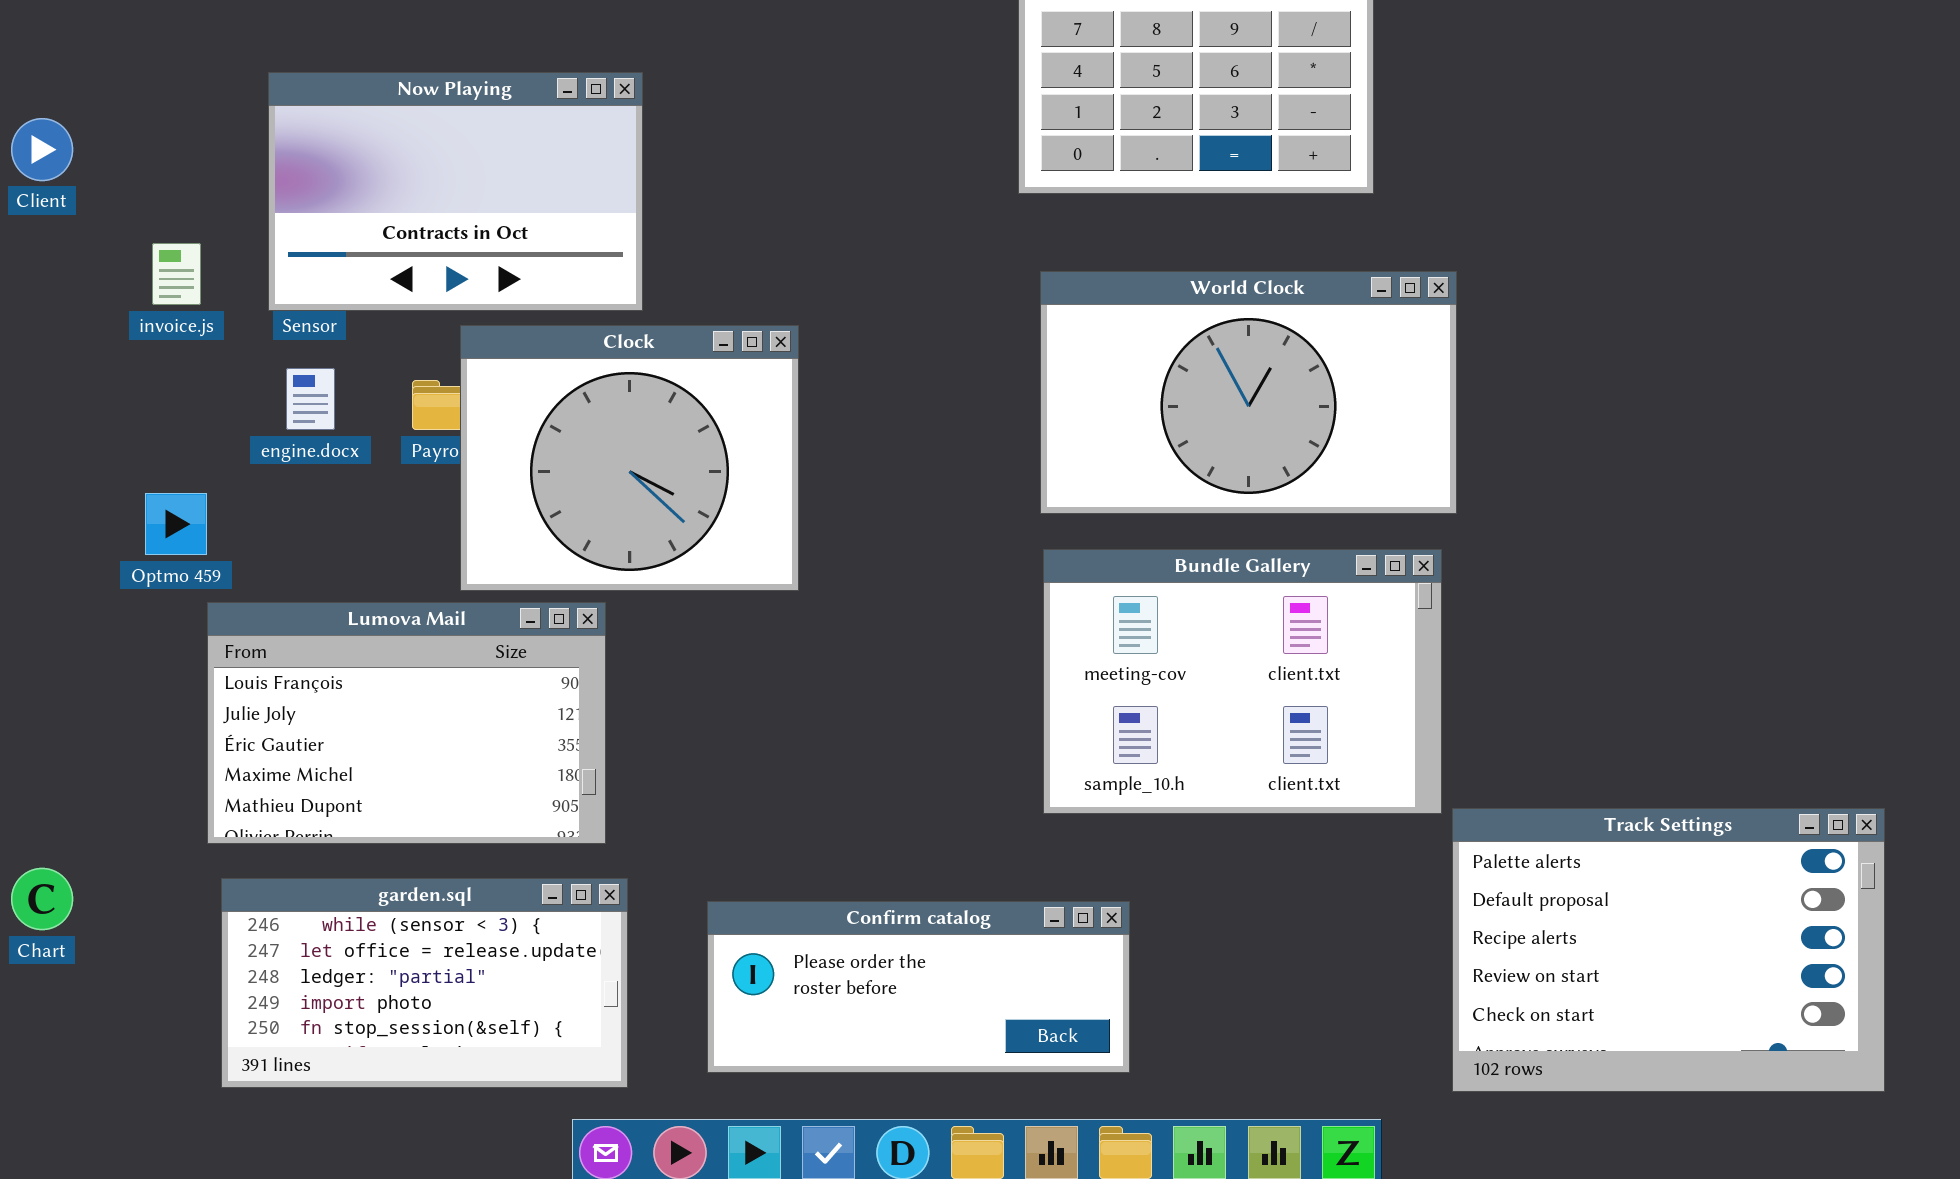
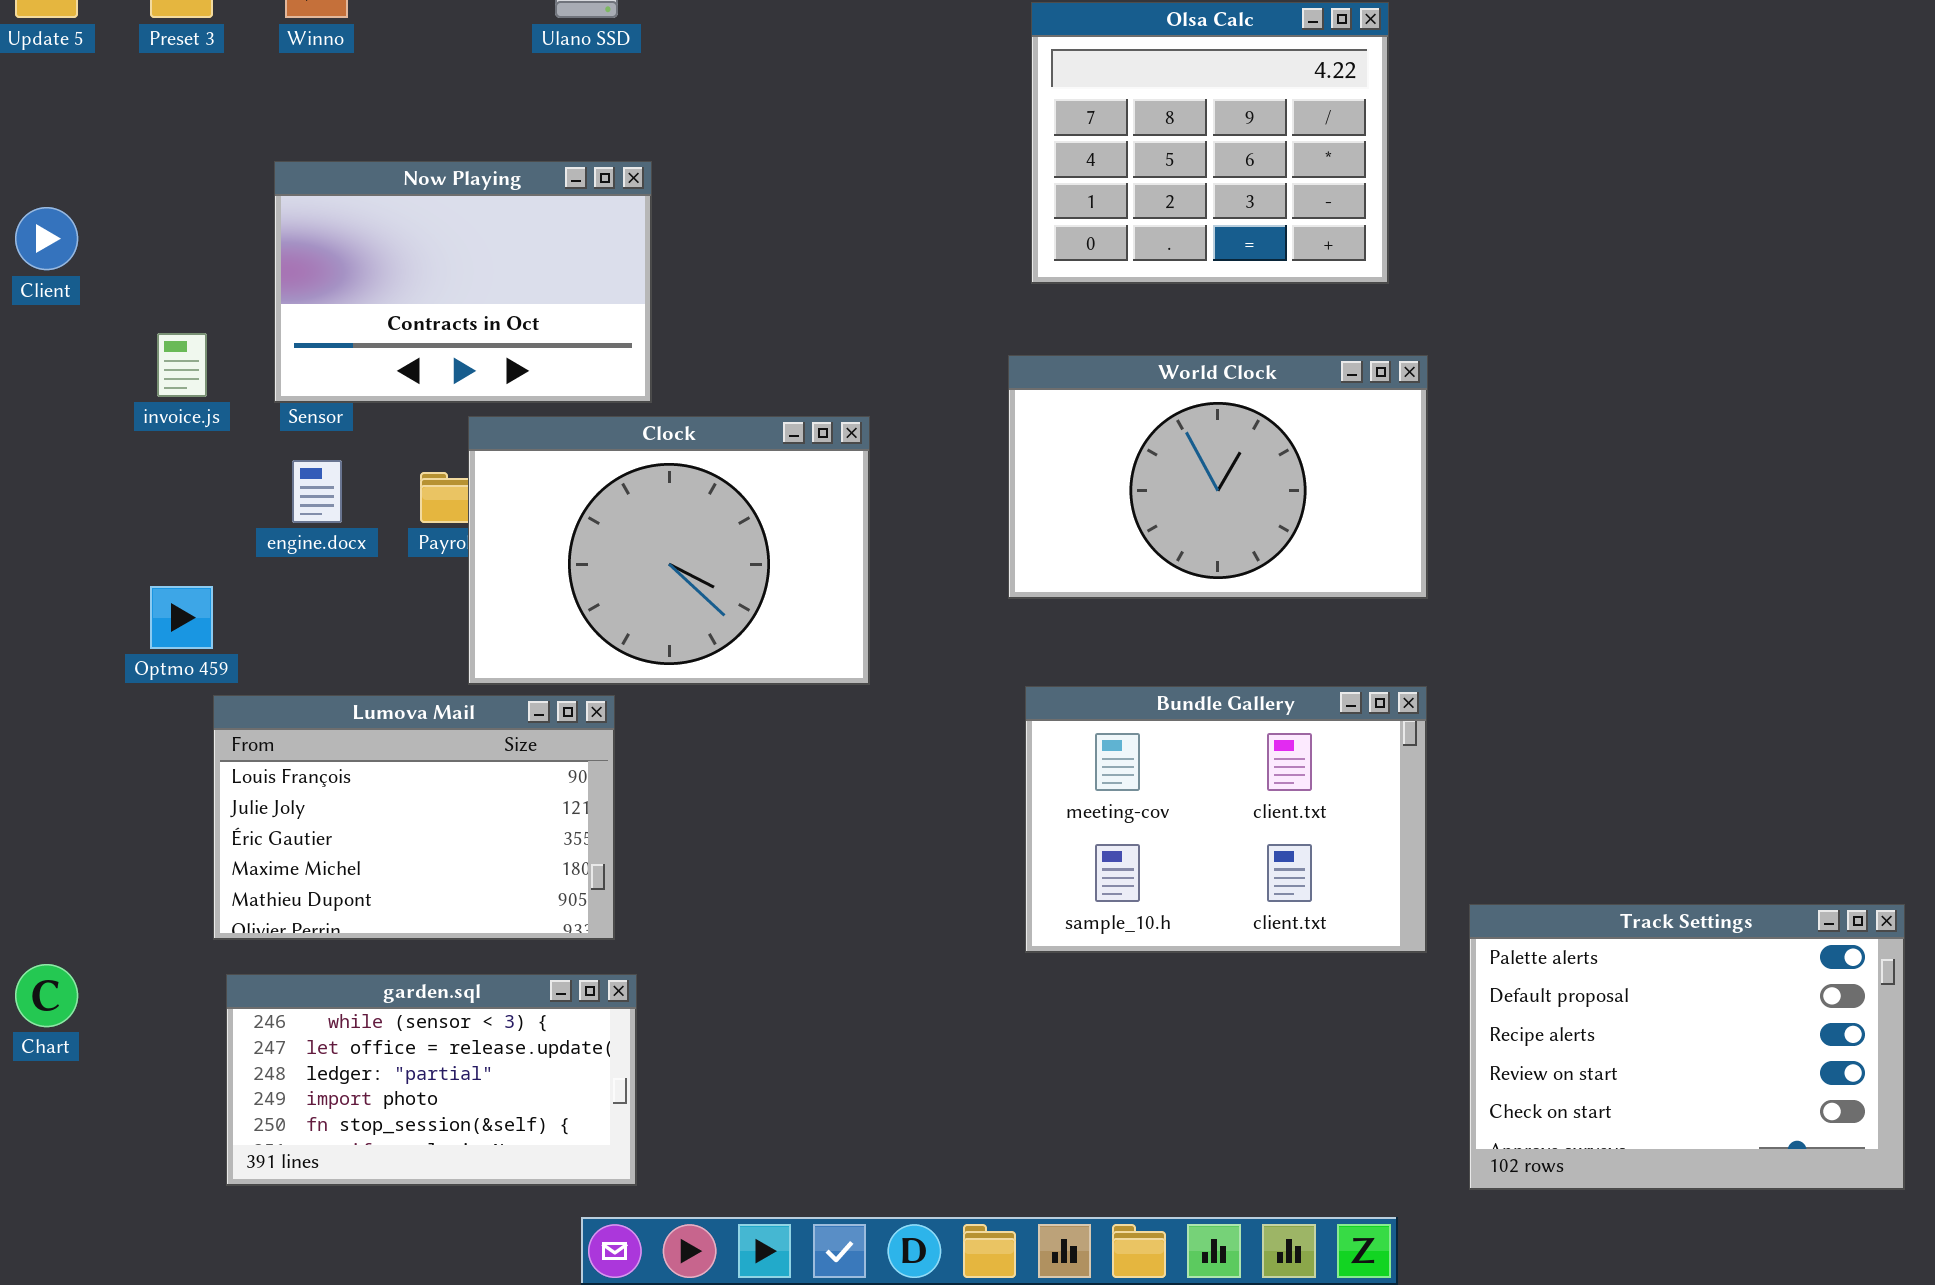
World Clock: [1040,271,1457,514] -> [1008,355,1428,599], moved
Clock: [460,325,799,591] -> [468,416,870,685], resized
Bundle Gallery: [1043,549,1442,814] -> [1025,686,1427,953], moved
Confirm catalog: [707,901,1130,1073] -> none, closed

